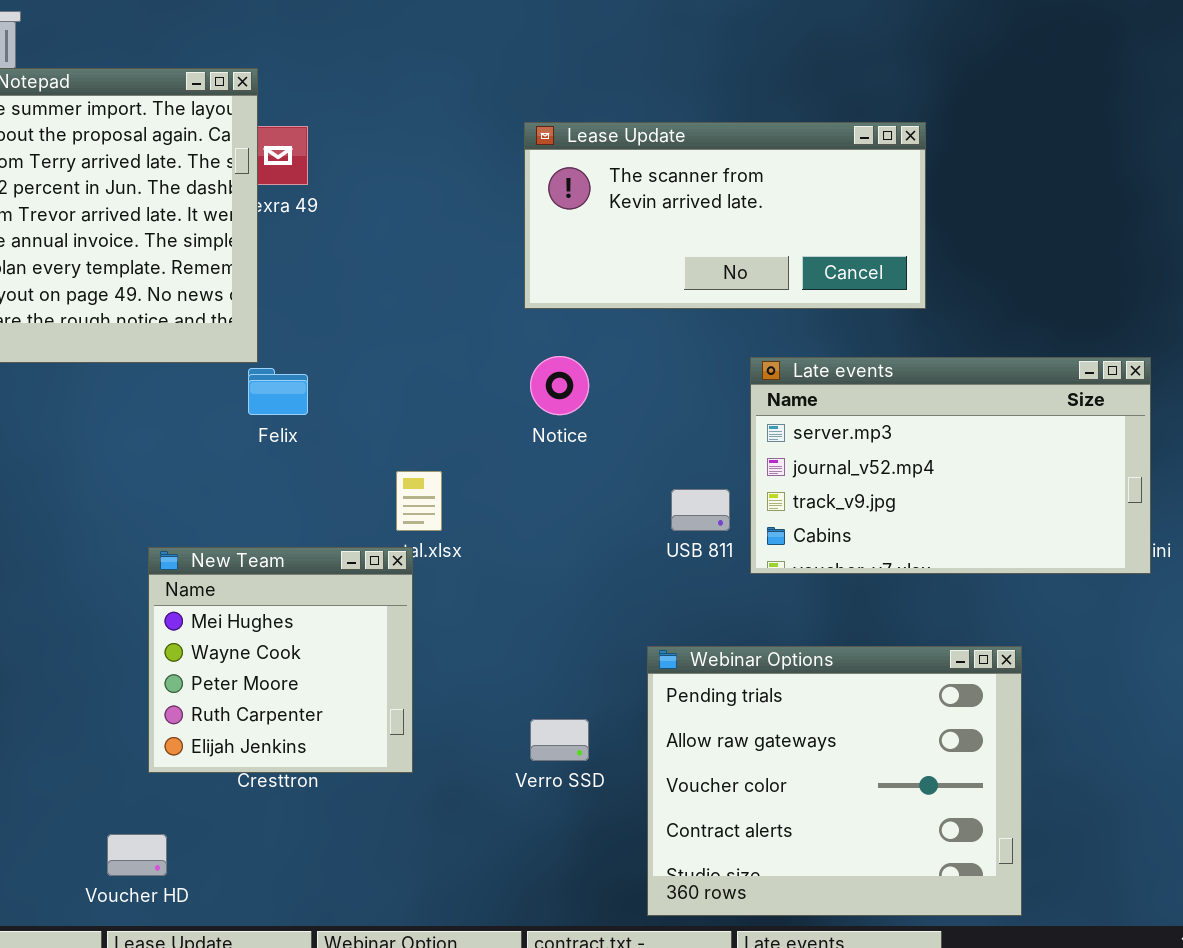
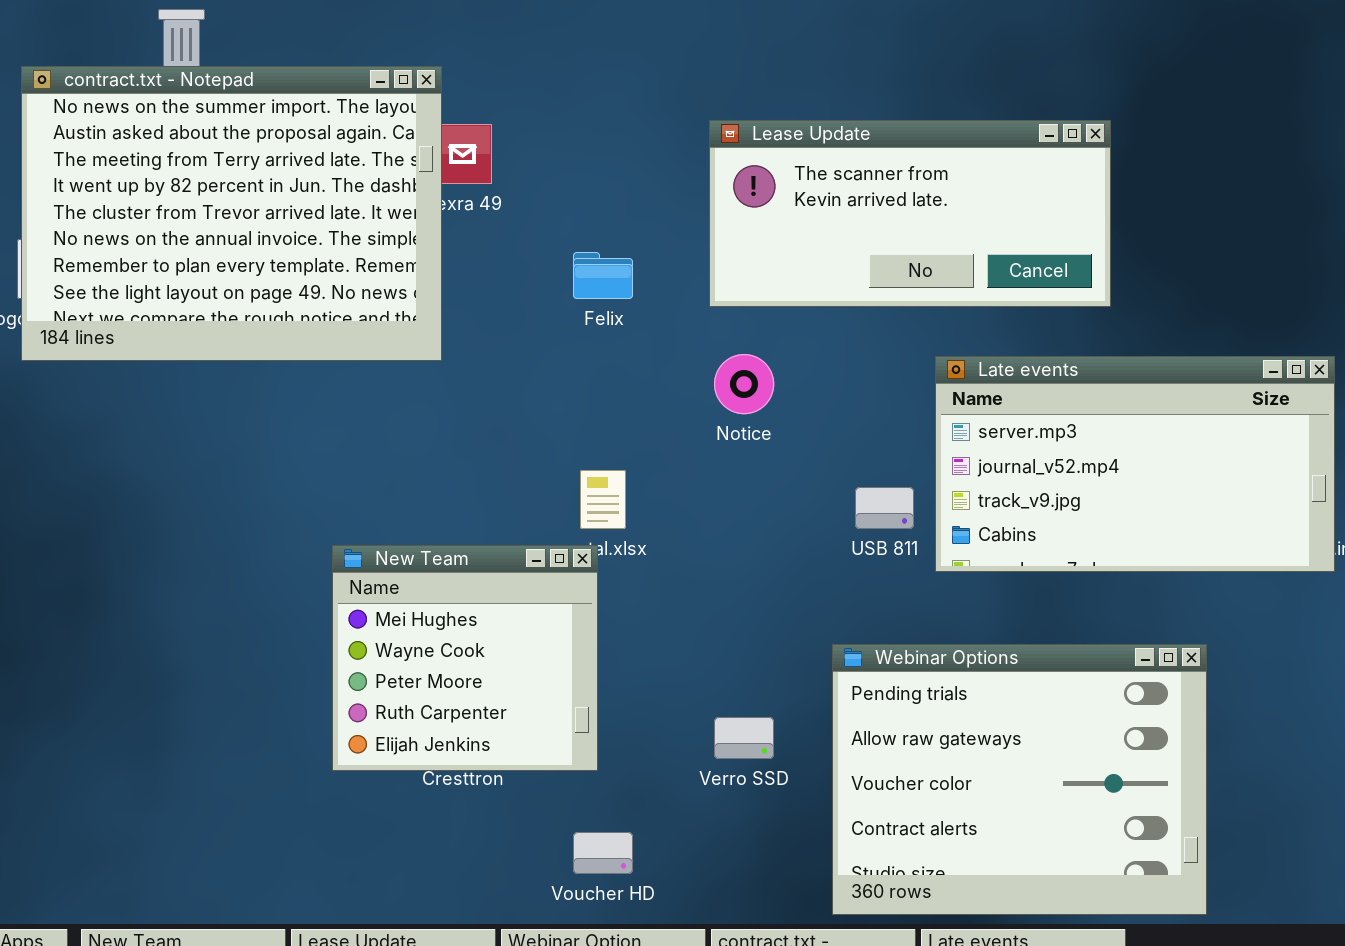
Felix: [248,368,308,415] -> [573,252,633,299], moved
Voucher HD: [107,834,167,876] -> [573,832,633,874], moved

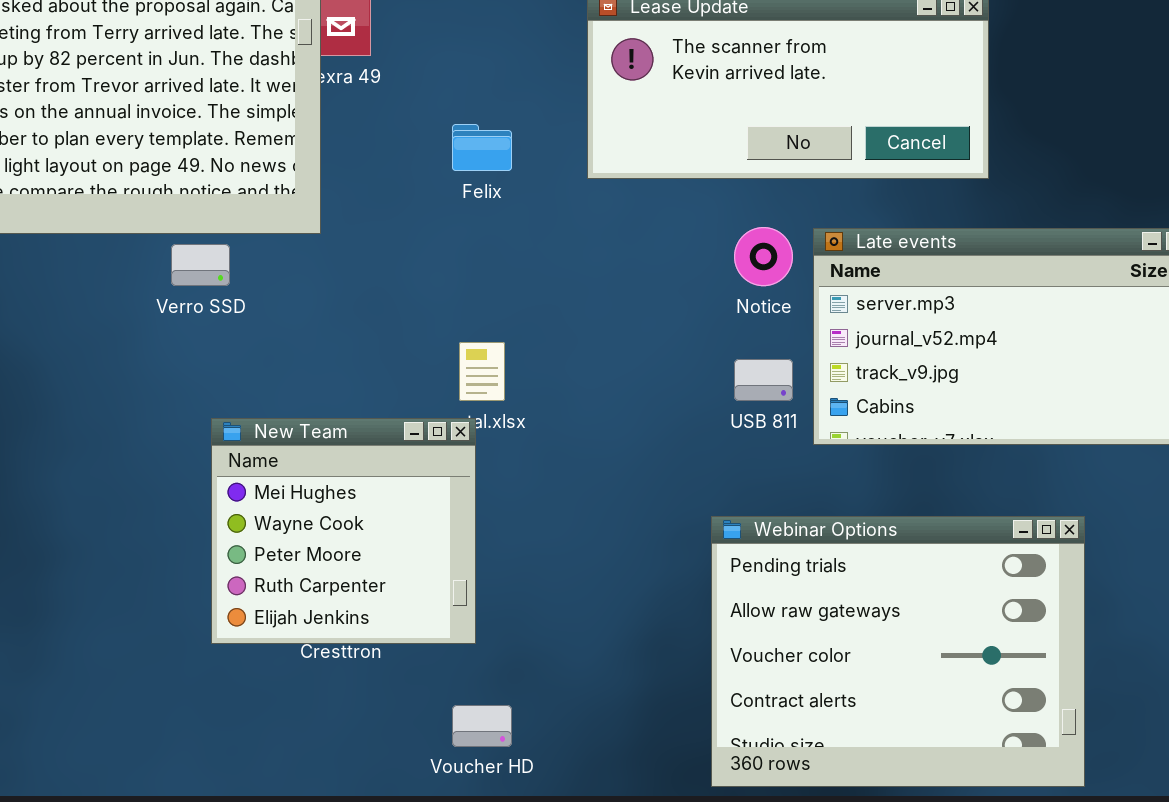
Notice: [714,354,774,414] -> [734,227,793,286], moved
Verro SSD: [714,717,774,759] -> [171,244,230,286], moved

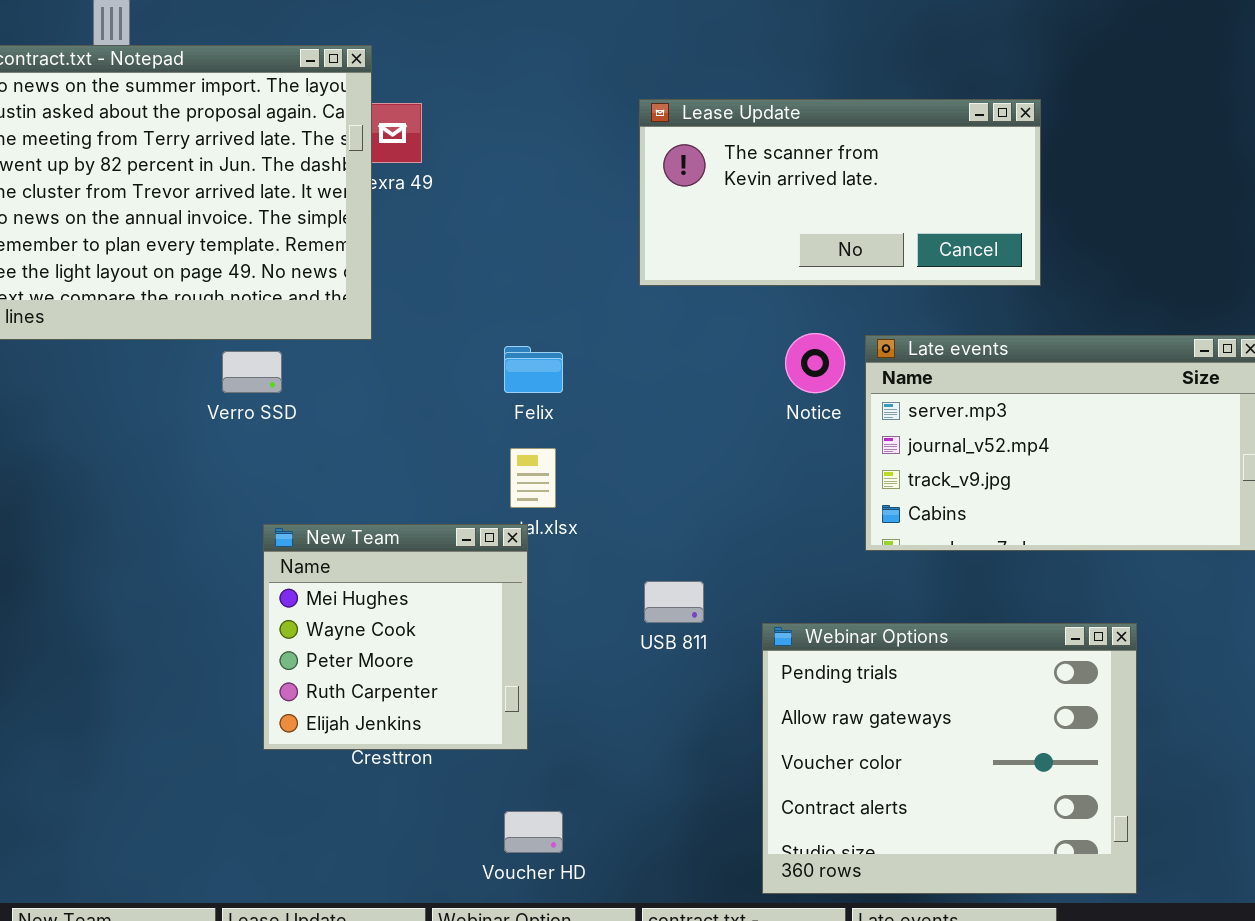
Felix: [452,124,512,171] -> [504,346,563,393], moved
USB 811: [734,359,793,401] -> [644,581,704,623], moved

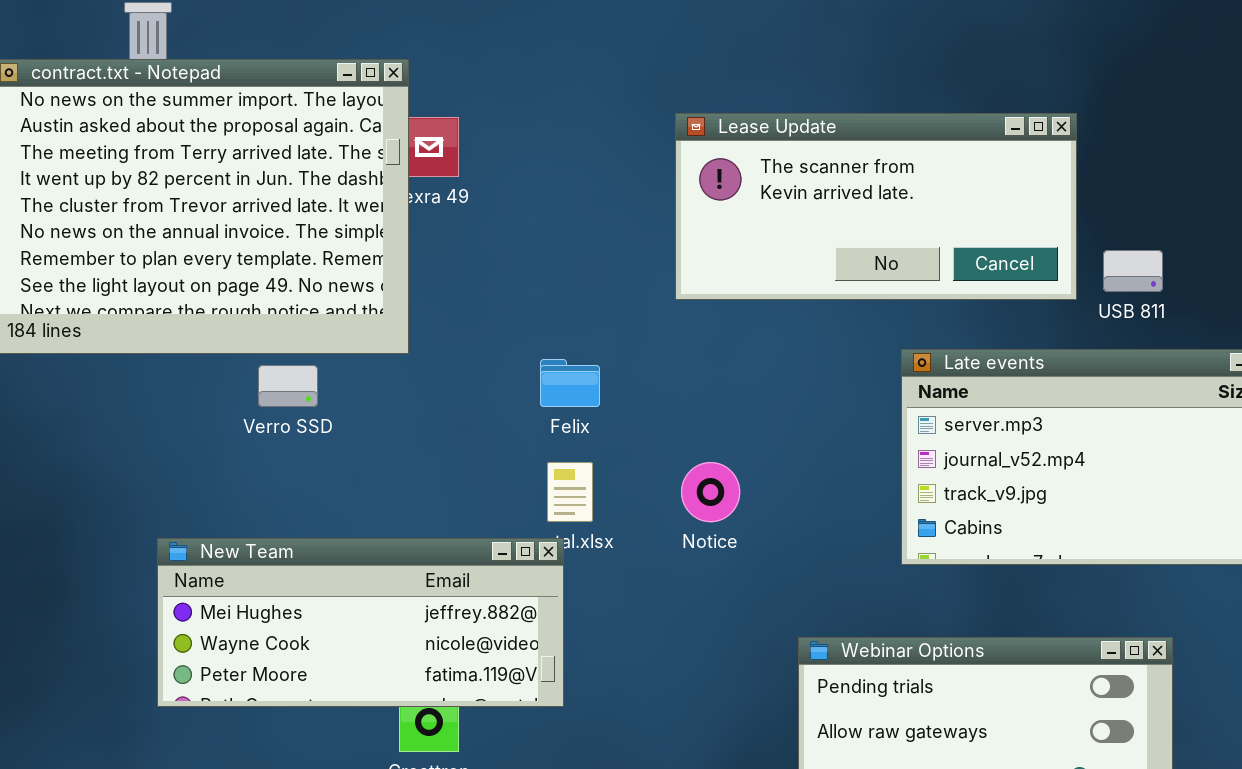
Notice: [785,333,845,393] -> [681,462,740,522], moved
New Team: [263,524,528,750] -> [157,538,564,707], resized
USB 811: [644,581,704,623] -> [1103,250,1163,292], moved

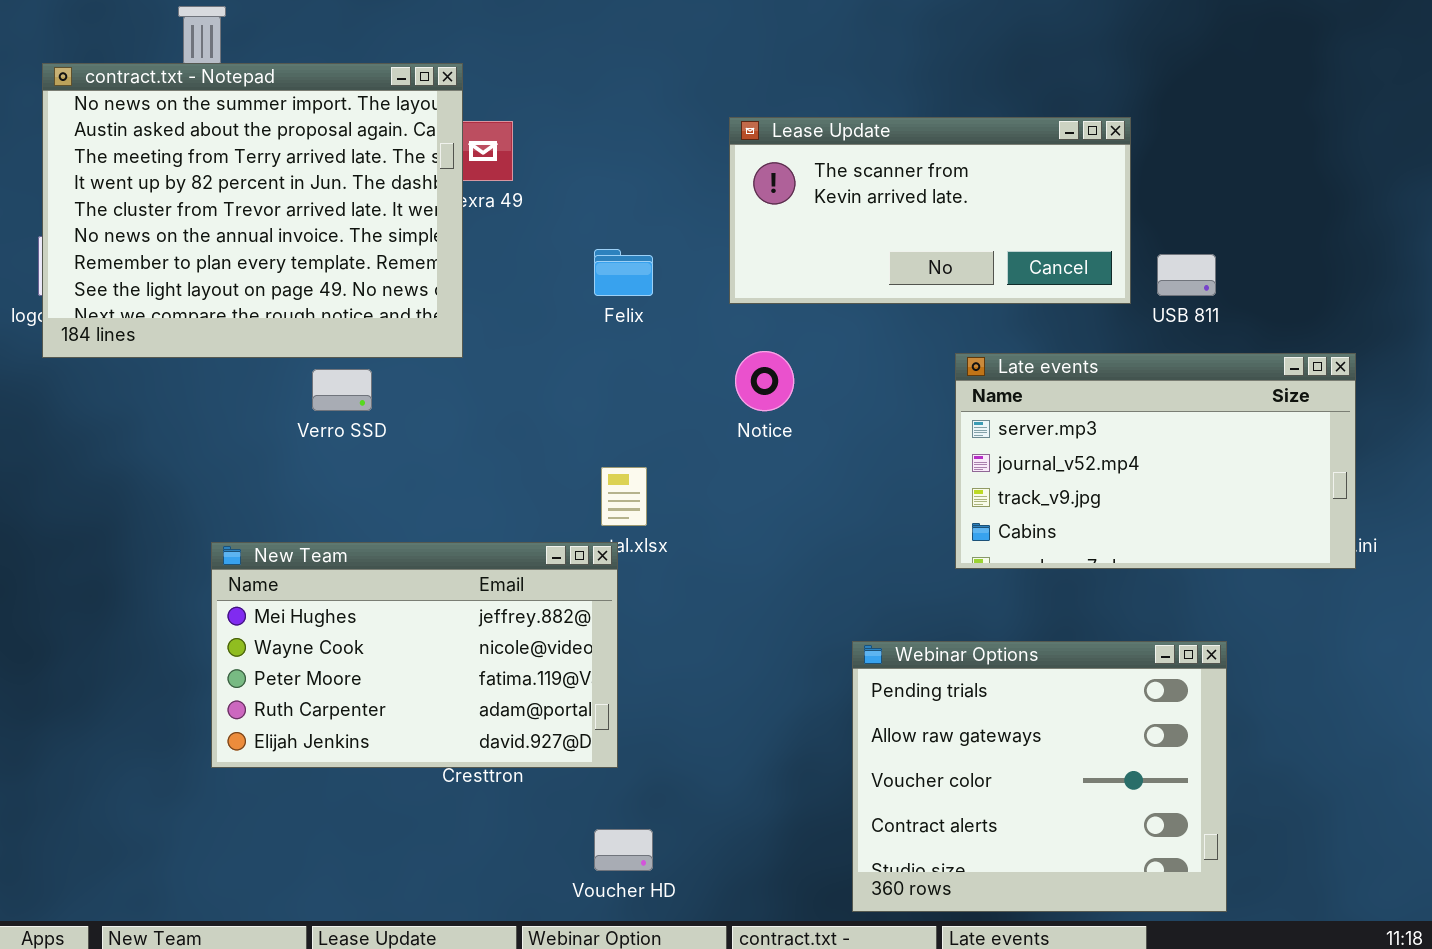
Felix: [540,359,600,407] -> [594,249,653,296], moved
Notice: [681,462,740,522] -> [735,351,794,411], moved
New Team: [157,538,564,707] -> [211,542,618,768], resized

